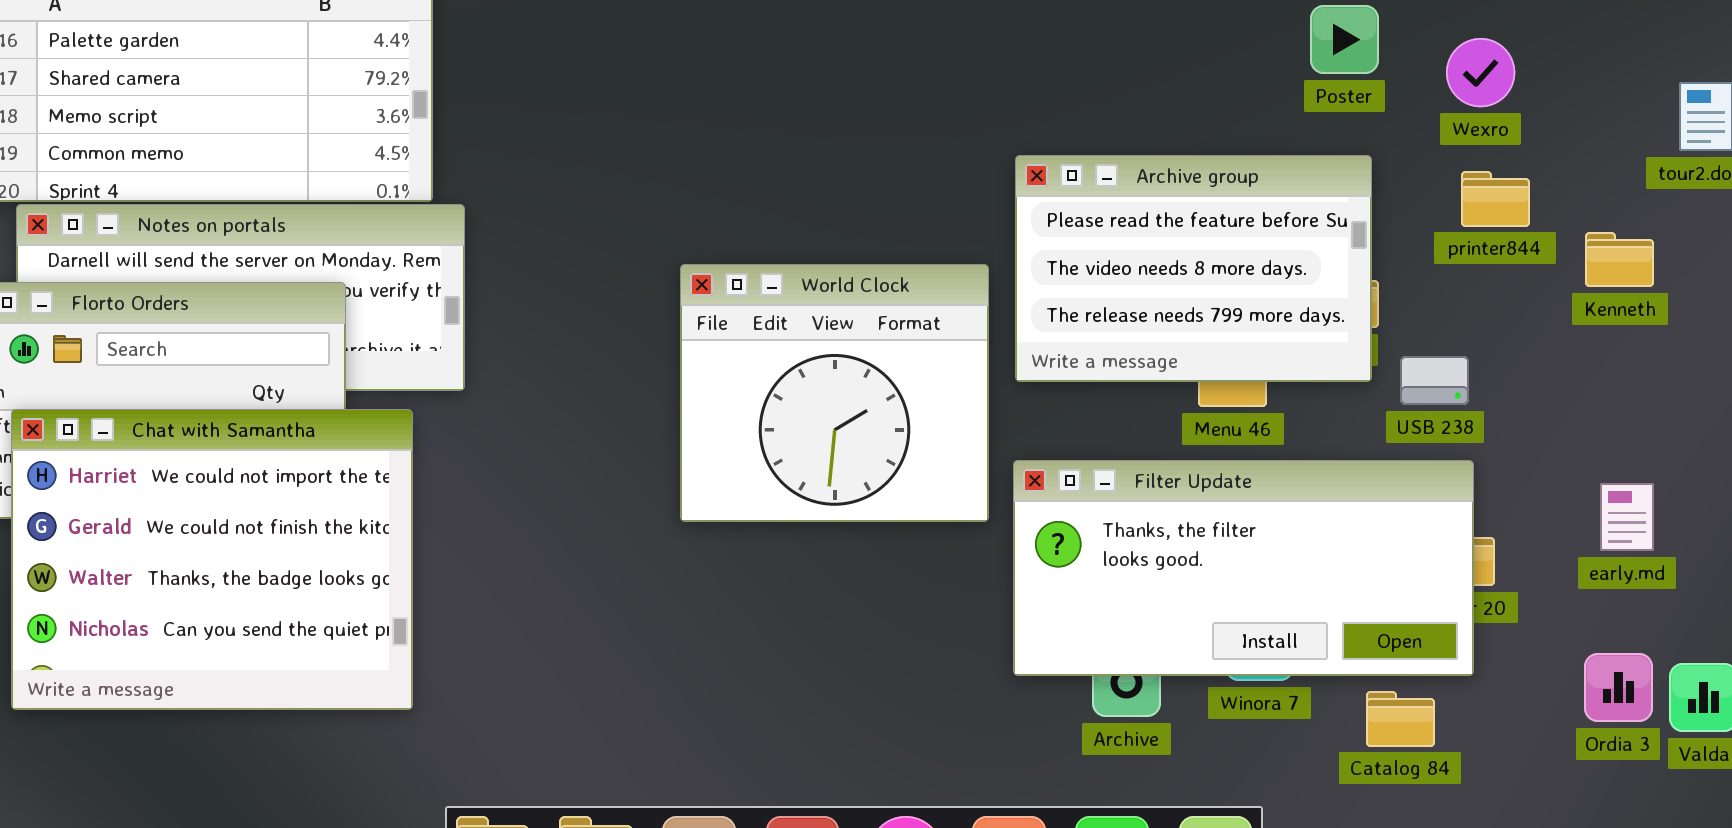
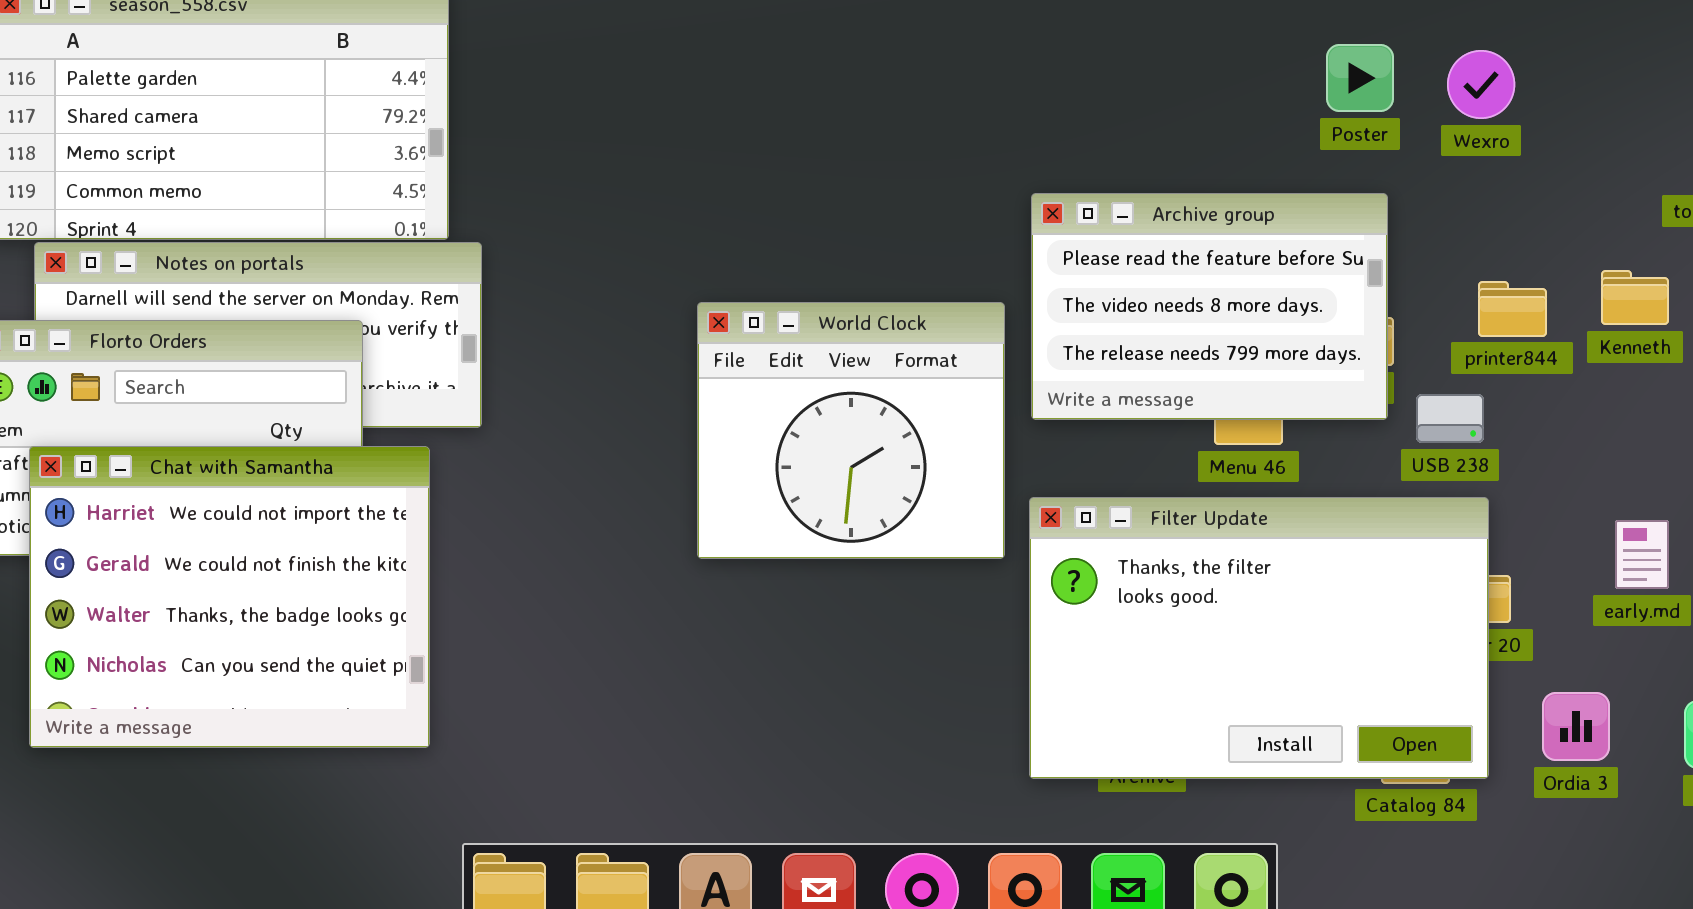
Wexro: [1446,38,1515,107] -> [1447,50,1515,119], moved
printer844: [1461,171,1530,227] -> [1478,281,1547,337], moved
Filter Update: [1013,460,1474,676] -> [1029,497,1489,779], resized
Ordia 3: [1584,653,1653,722] -> [1542,692,1610,761], moved

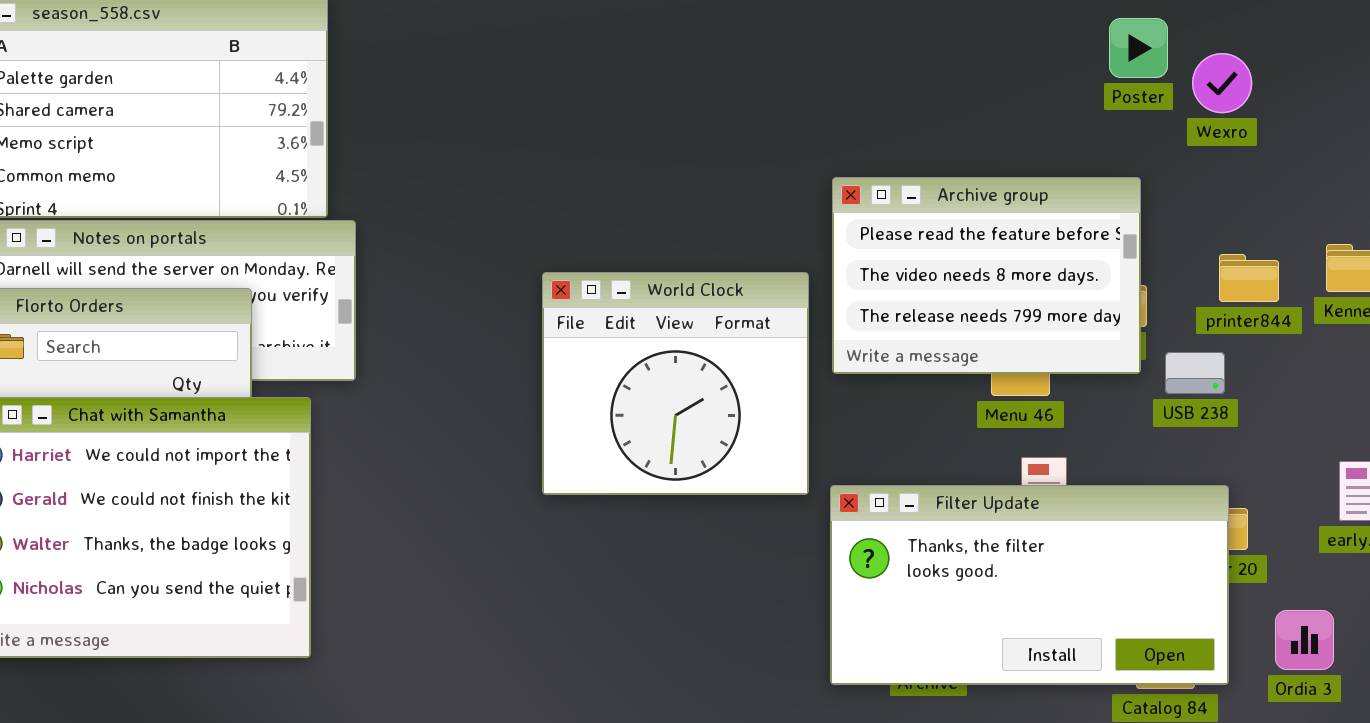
Poster: [1326,44,1394,112] -> [1109,18,1168,78], moved
Filter Update: [1029,497,1489,779] -> [830,485,1229,685], resized

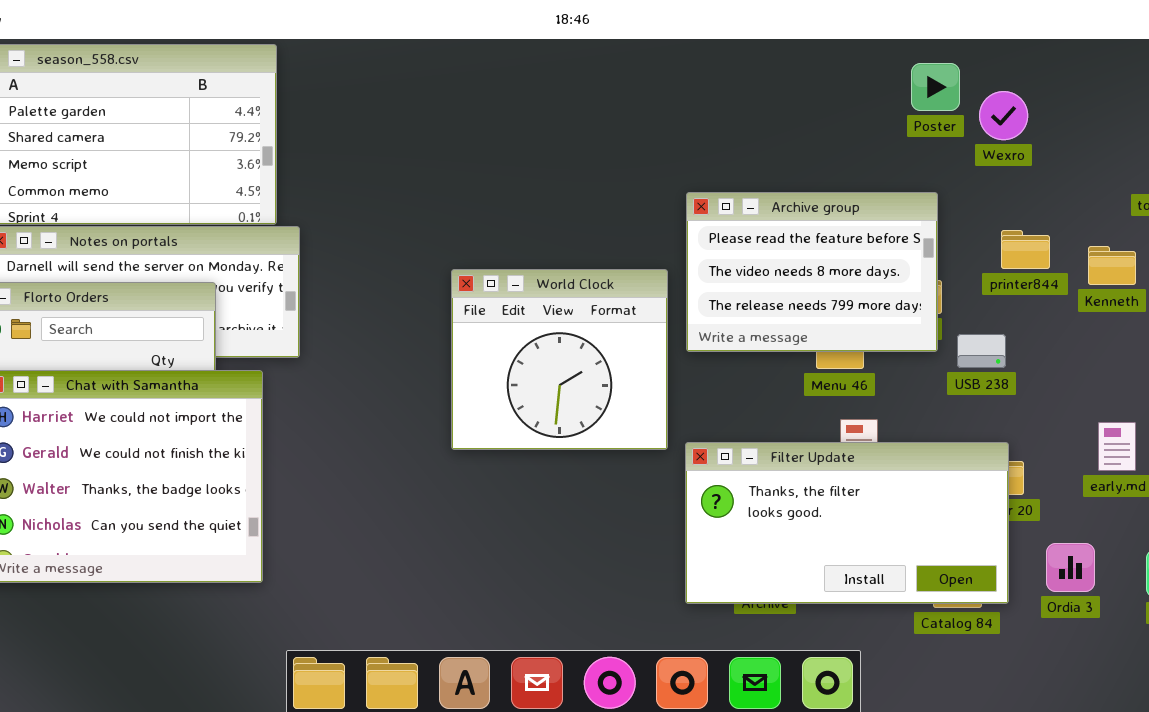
printer844: [1219,254,1279,302] -> [1001,230,1050,269], moved

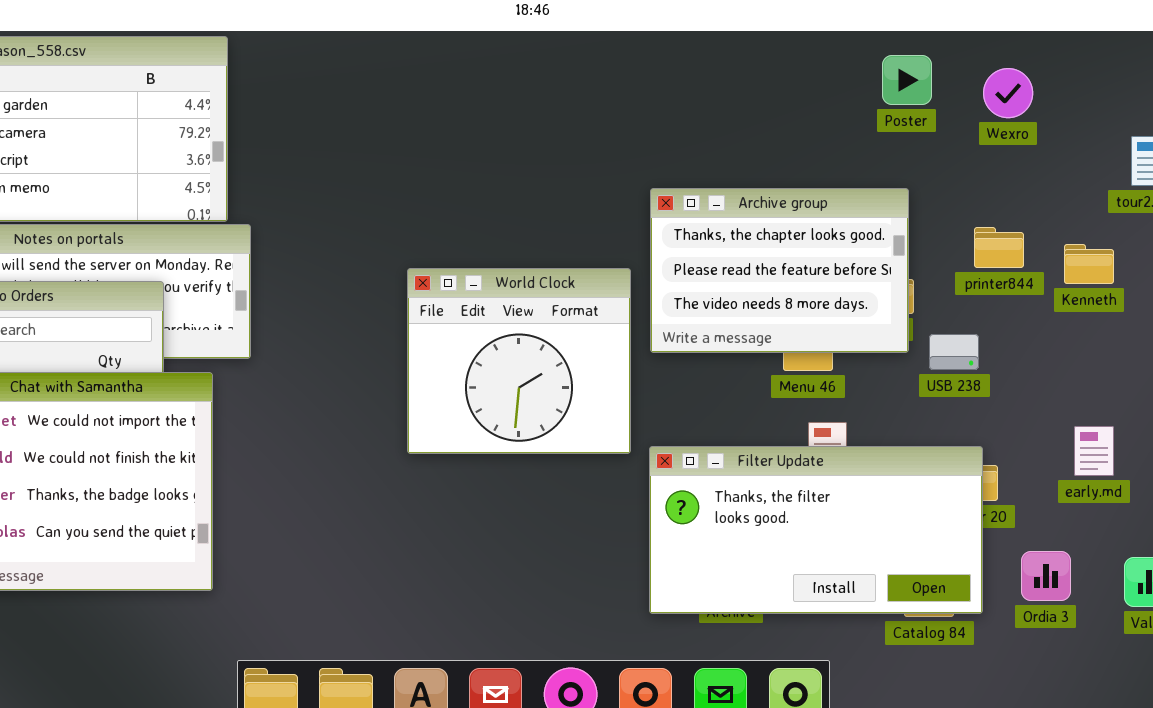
Wexro: [979,91,1028,140] -> [983,68,1033,118], moved
Archive group: [686,192,938,352] -> [650,188,909,353], scrolled up 1 row

